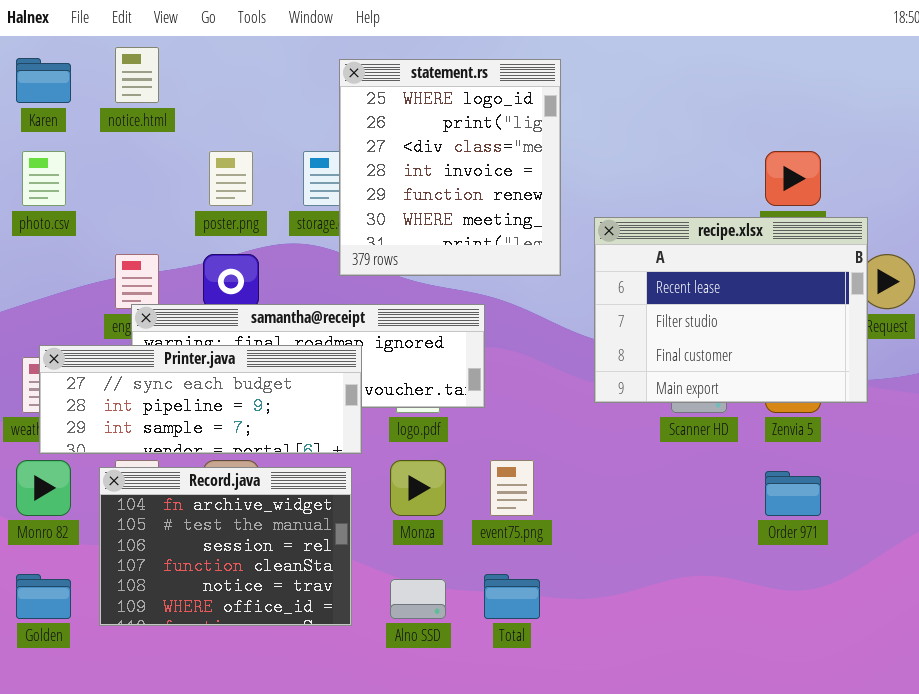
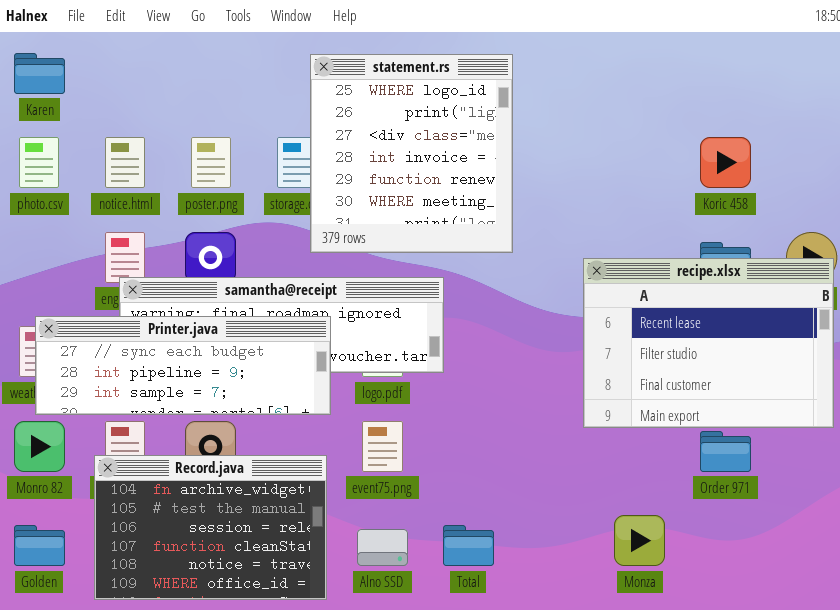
notice.html: [115,47,159,103] -> [105,137,145,188], moved
recipe.xlsx: [594,217,868,403] -> [583,258,834,428], moved
Monza: [390,460,446,516] -> [614,515,665,566], moved
event75.png: [490,460,534,516] -> [362,421,403,472], moved
Record.java: [99,467,352,626] -> [94,455,327,600], moved

